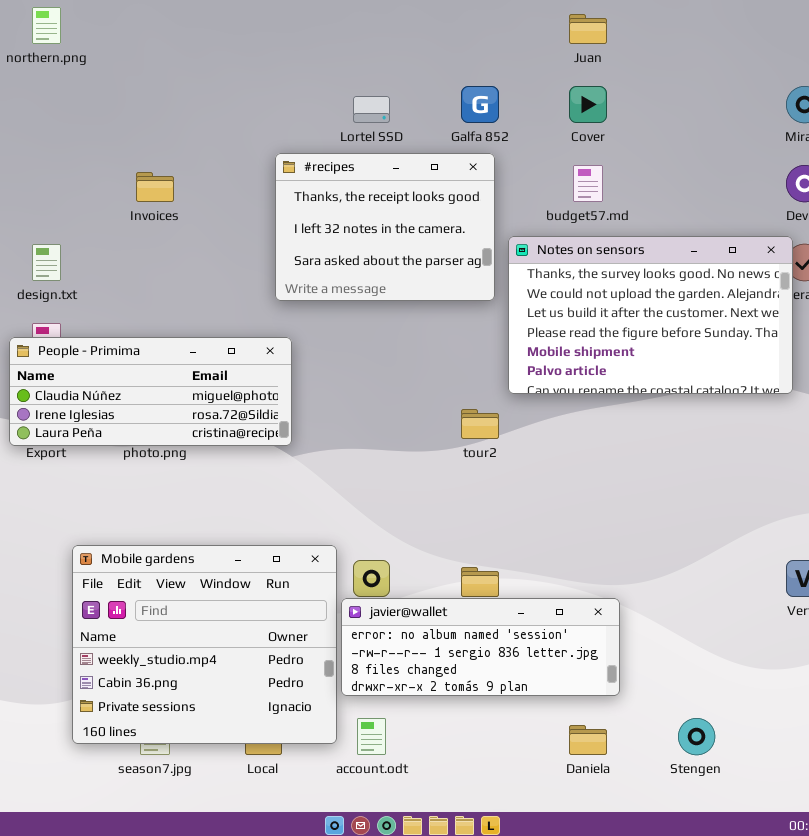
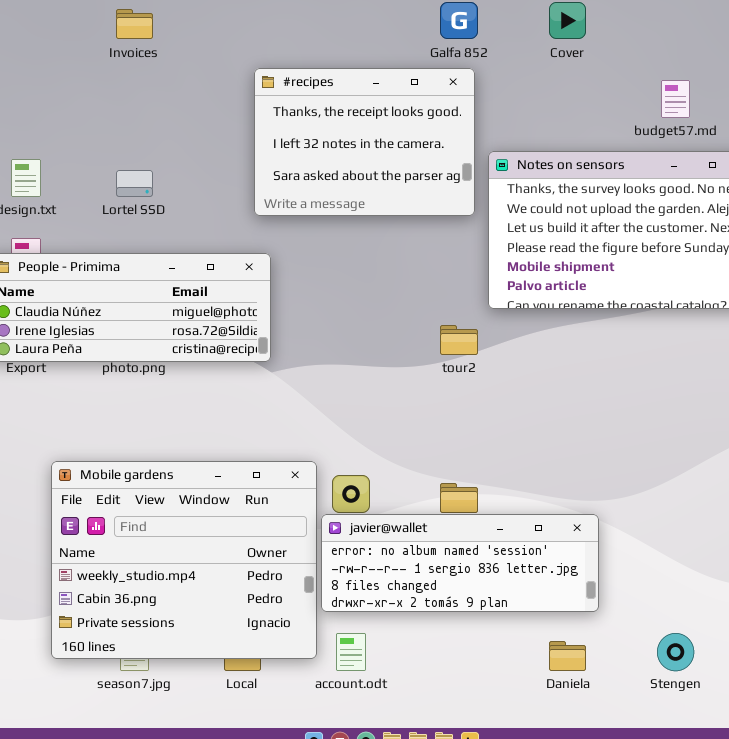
Lortel SSD: [353,96,390,123] -> [116,170,153,197], moved
budget57.md: [573,165,603,202] -> [661,80,690,118], moved
Invoices: [136,172,174,202] -> [116,9,153,39], moved

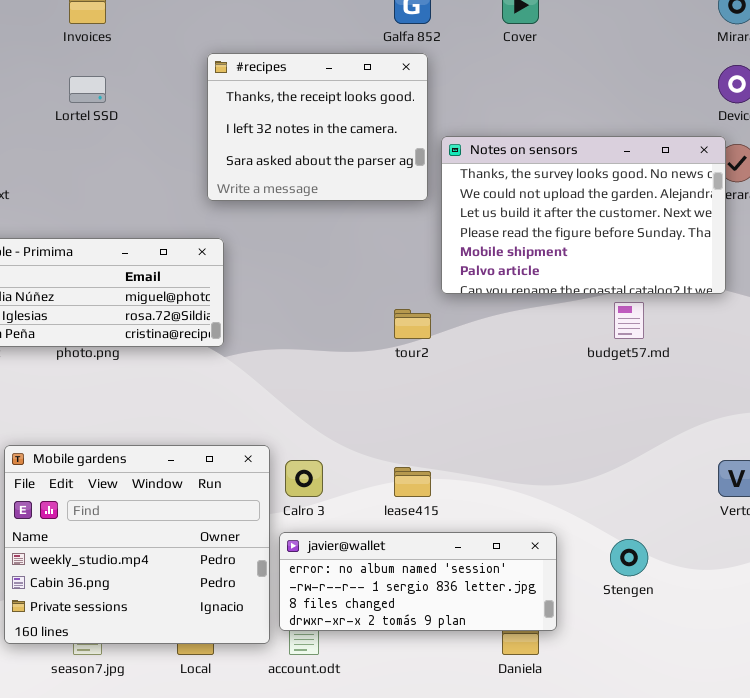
budget57.md: [661,80,690,118] -> [614,302,644,339], moved
Lortel SSD: [116,170,153,197] -> [69,76,106,103], moved
javier@wallet: [321,514,599,612] -> [279,532,557,631], moved
Stengen: [657,633,694,671] -> [610,539,648,576], moved

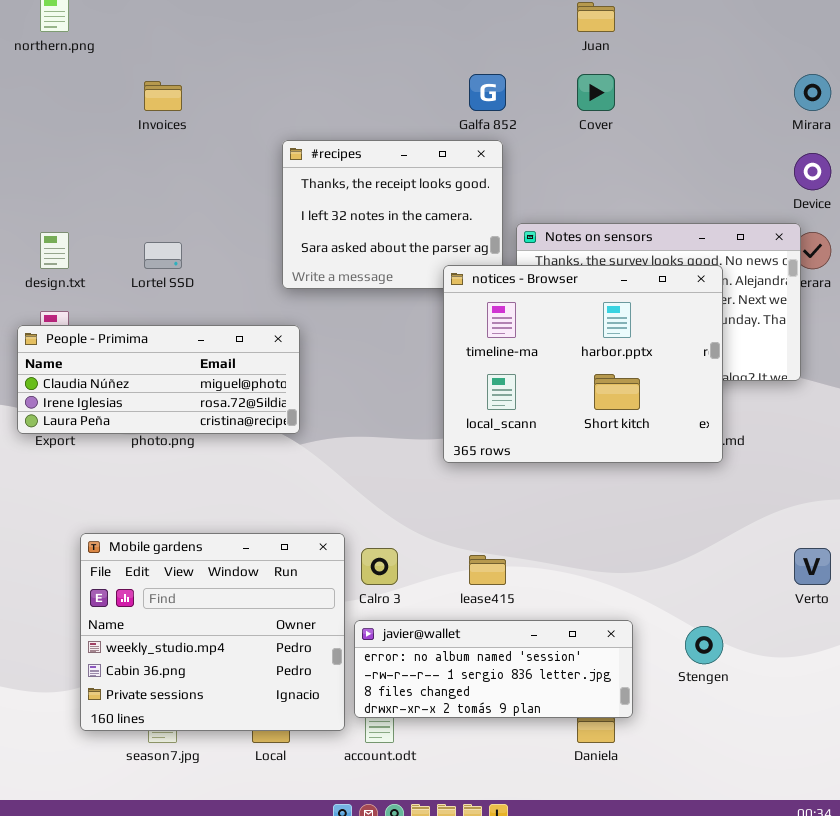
Lortel SSD: [69,76,106,103] -> [144,242,182,269], moved
notices - Browser: none -> [443,265,723,463], opened

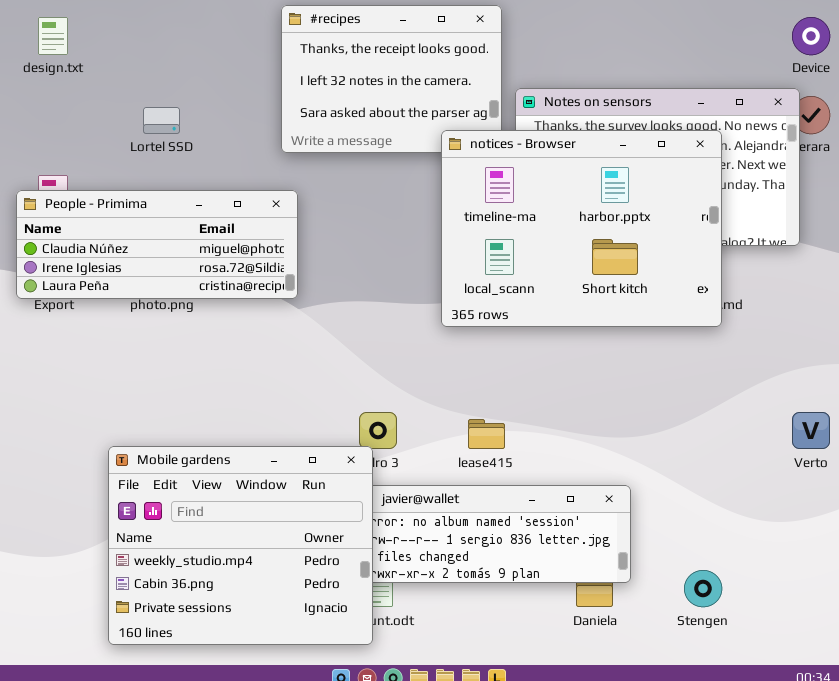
design.txt: [40,232,69,269] -> [38,17,68,55], moved
Mobile gardens: [80,533,345,731] -> [108,446,373,645], moved
Stengen: [685,626,723,664] -> [684,570,722,607], moved

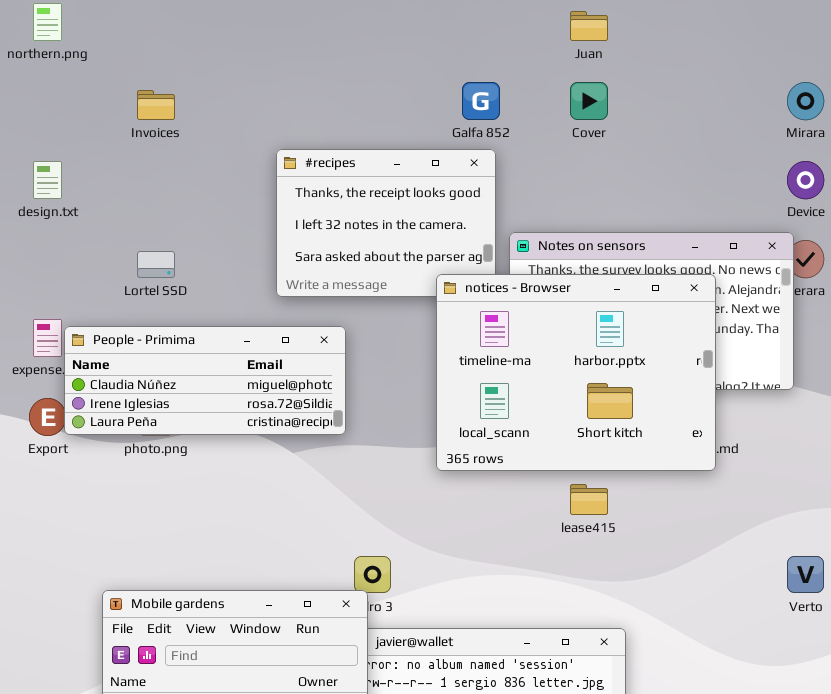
People - Primima: [16,190,298,299] -> [64,326,346,435], moved
lease415: [468,419,505,449] -> [570,484,608,515], moved

